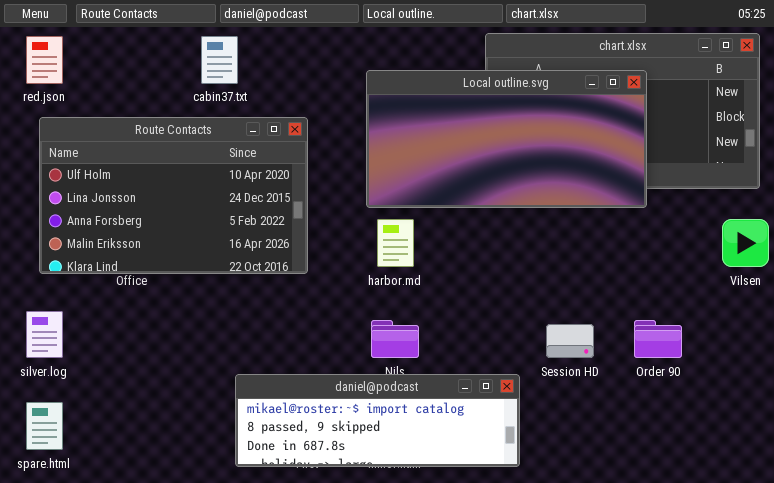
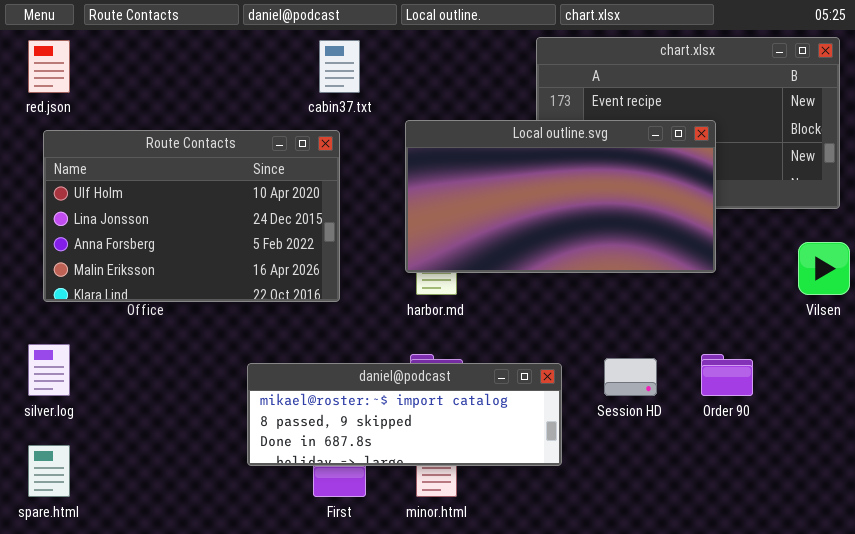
cabin37.txt: [201,36,238,84] -> [319,40,360,93], moved
Local outline.svg: [366,70,647,208] -> [405,120,716,273], moved
daniel@podcast: [235,374,520,467] -> [247,363,562,466], moved

